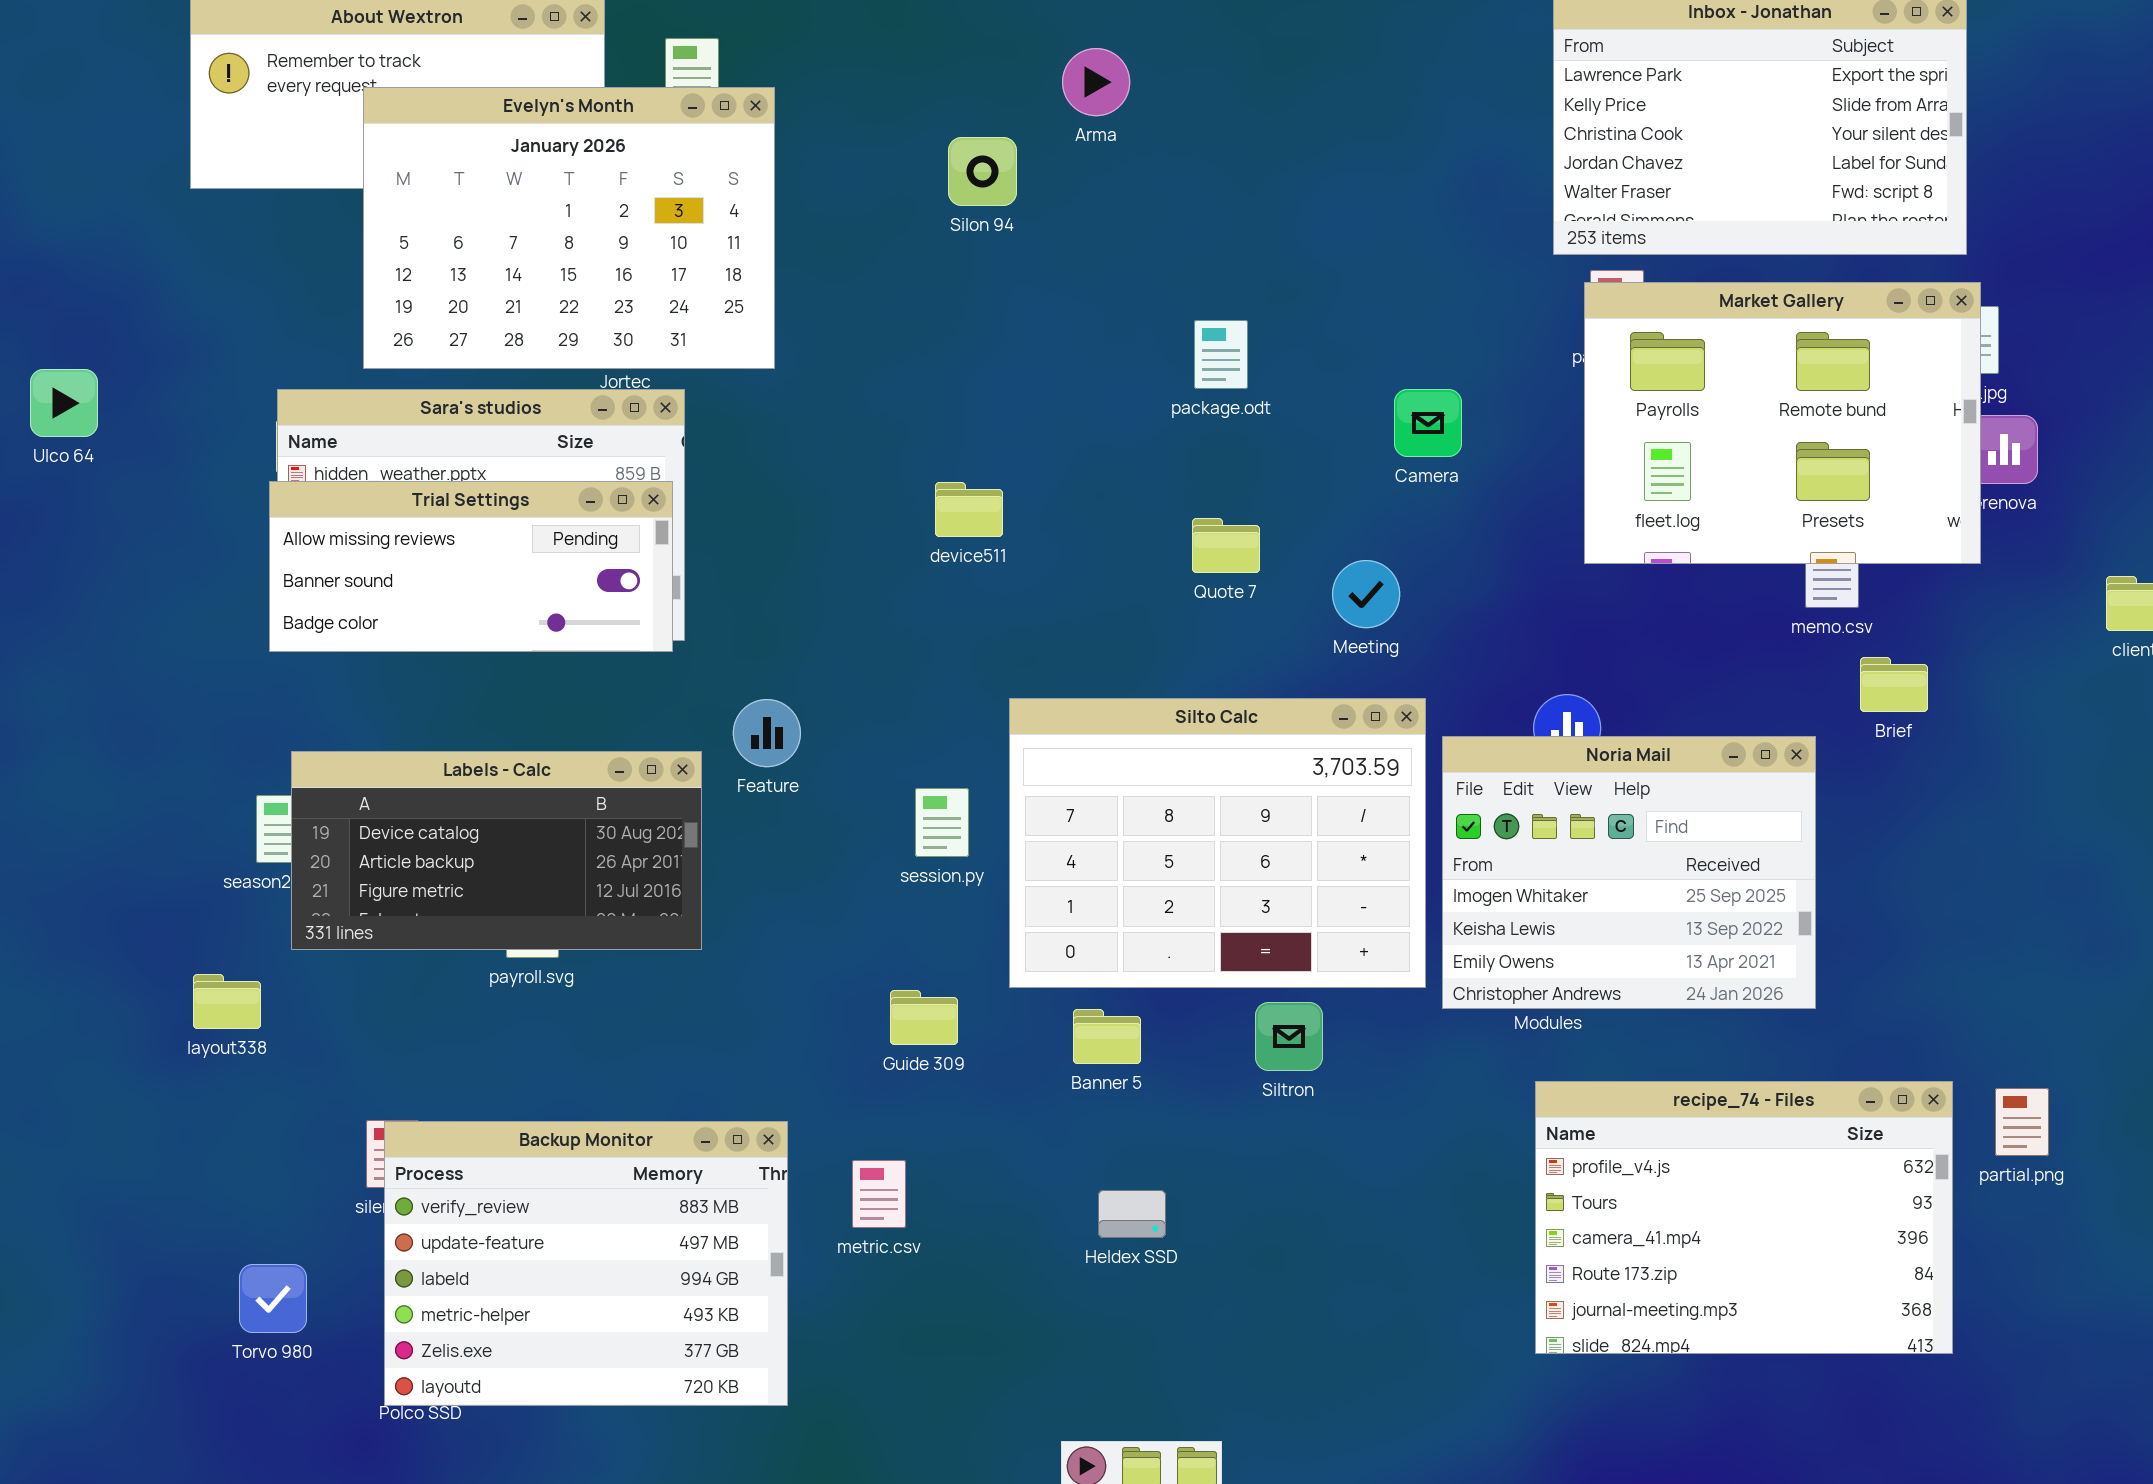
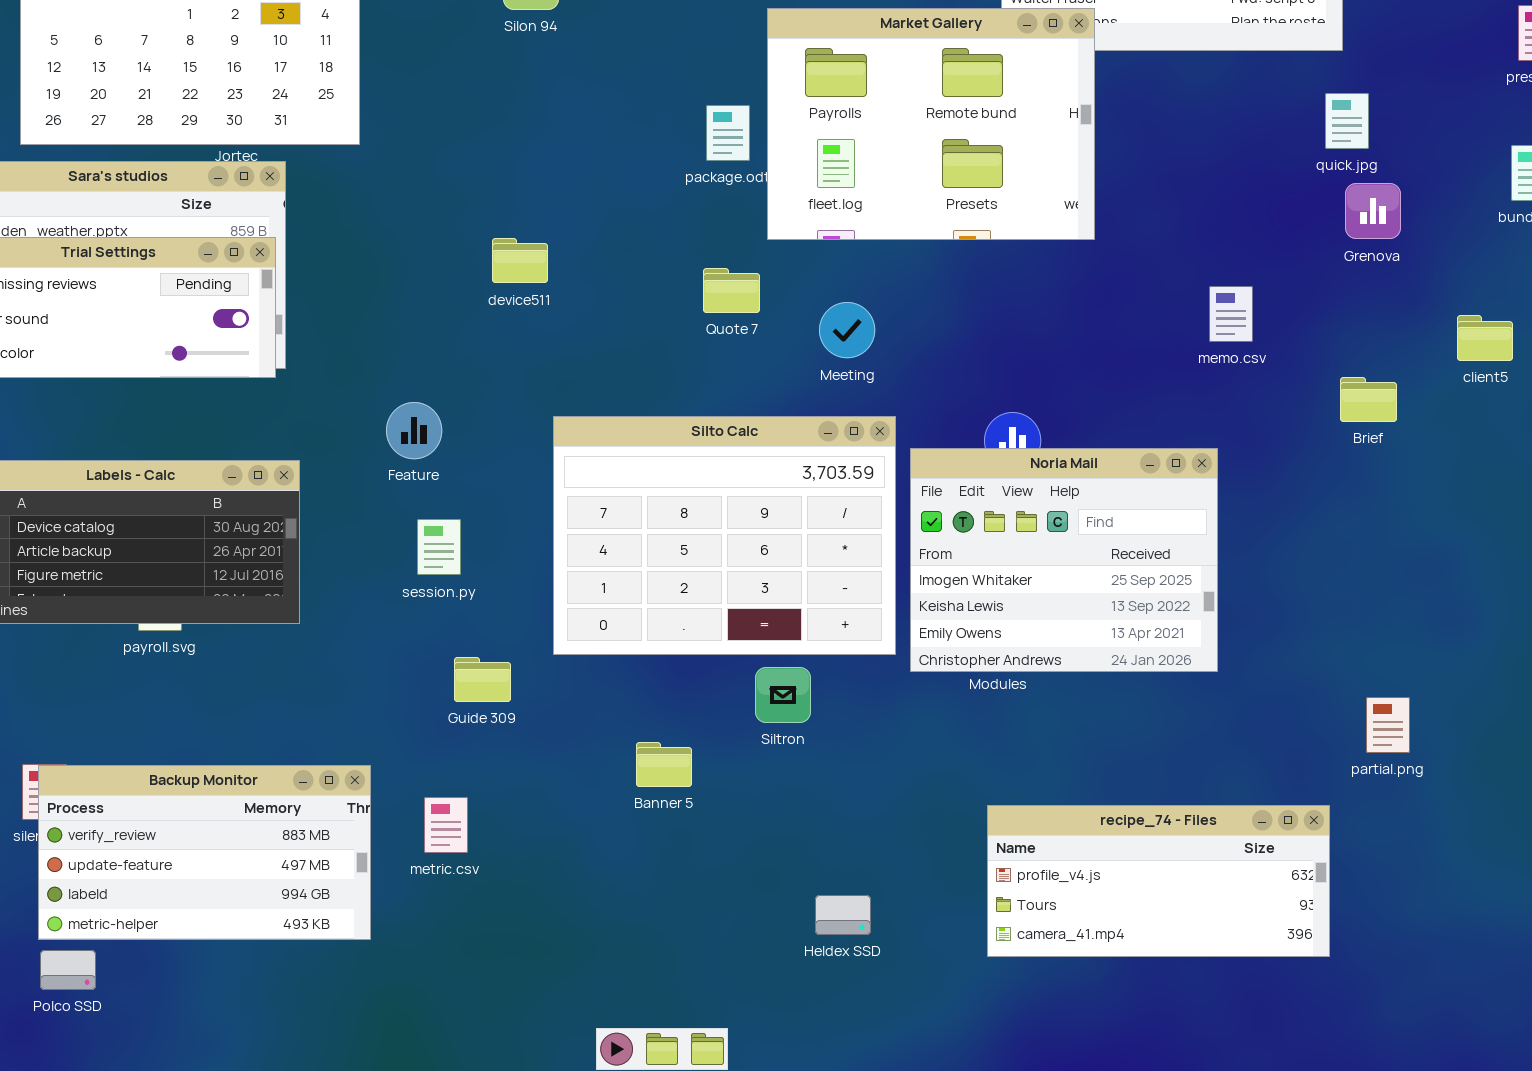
Market Gallery: [1584,282,1981,564] -> [767,8,1095,240], moved
Brief: [1860,657,1928,712] -> [1340,377,1397,422], moved
Feature: [733,699,801,767] -> [386,402,442,459], moved
session.py: [915,788,969,857] -> [417,519,461,575], moved
Banner 5: [1073,1009,1141,1064] -> [636,742,692,787], moved
recipe_74 - Files: [1535,1081,1953,1354] -> [987,805,1330,957], resized
partial.png: [1995,1088,2049,1156] -> [1366,697,1410,753], moved
Backup Monitor: [384,1121,788,1406] -> [38,765,371,940], resized
Heldex SSD: [1098,1190,1166,1238] -> [815,895,871,935], moved

